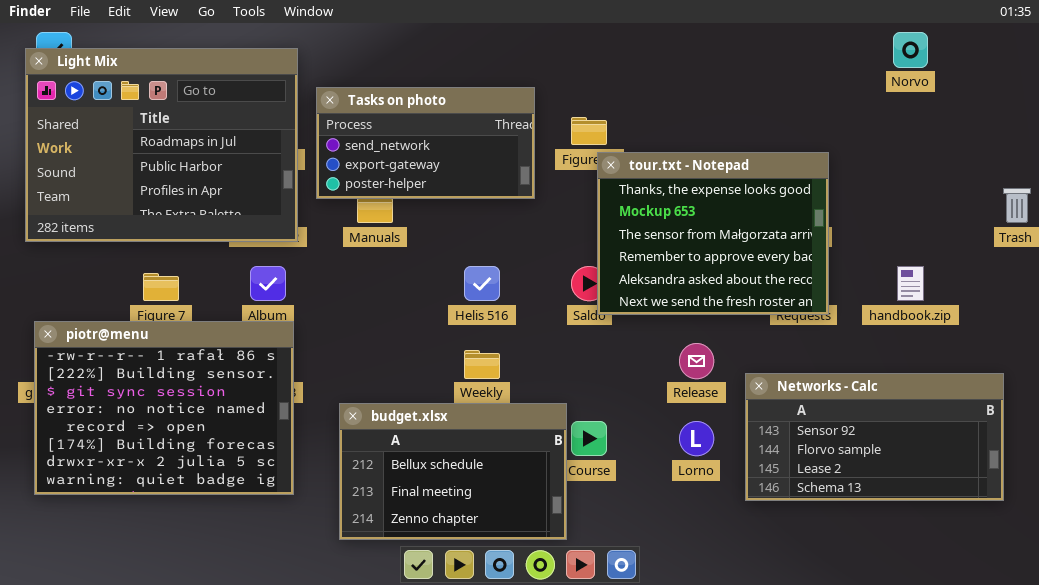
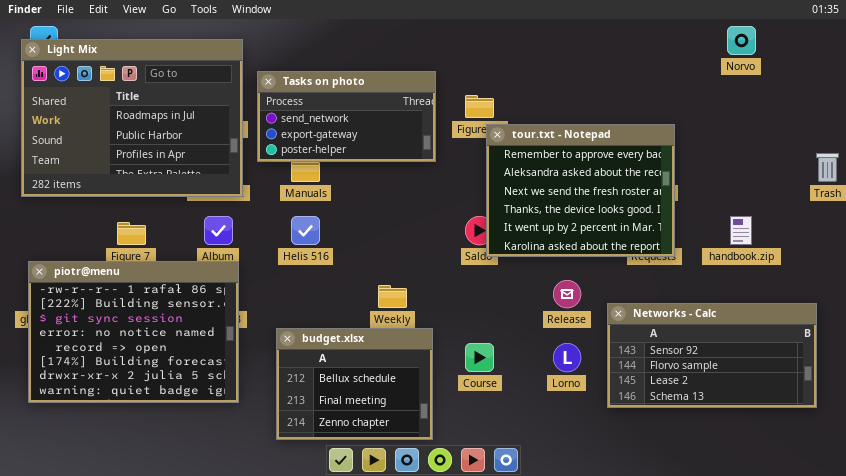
tour.txt - Notepad: [597,152,829,315] -> [486,124,675,257], scrolled down 3 rows
Helis 516: [464,266,500,301] -> [291,216,320,245], moved
budget.xlsx: [339,403,567,540] -> [276,328,433,440], resized

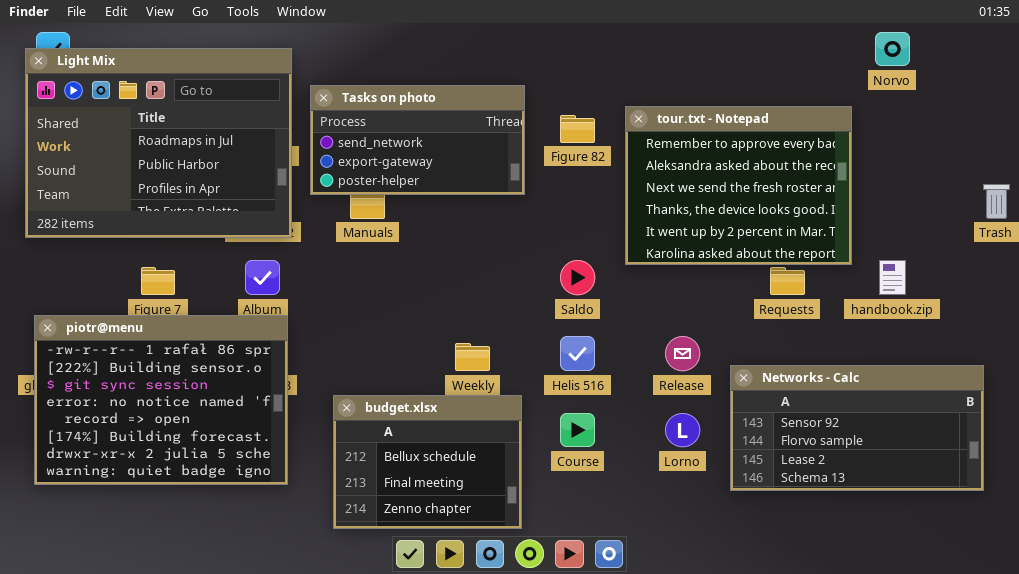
tour.txt - Notepad: [486,124,675,257] -> [625,106,852,265], moved
Helis 516: [291,216,320,245] -> [560,336,595,371], moved

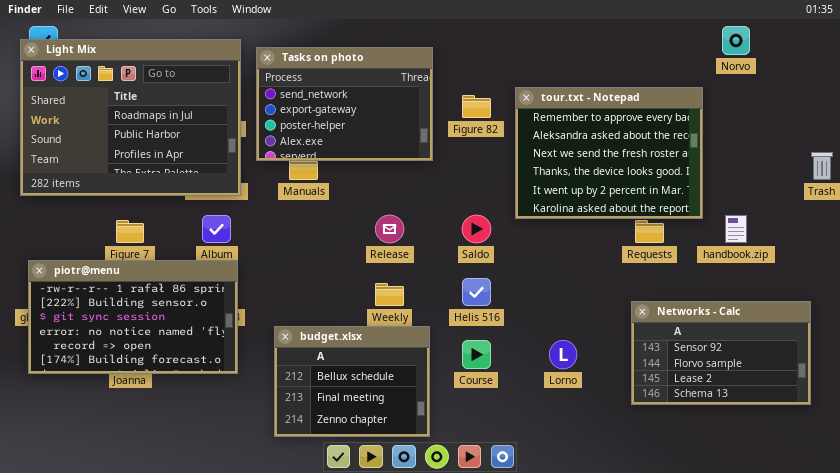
Tasks on photo: [310,85,525,195] -> [256,47,433,161], resized
piotr@menu: [34,315,288,485] -> [28,260,238,374], resized
Release: [665,336,700,371] -> [375,215,404,243], moved
Networks - Calc: [730,365,984,491] -> [631,301,811,405], resized

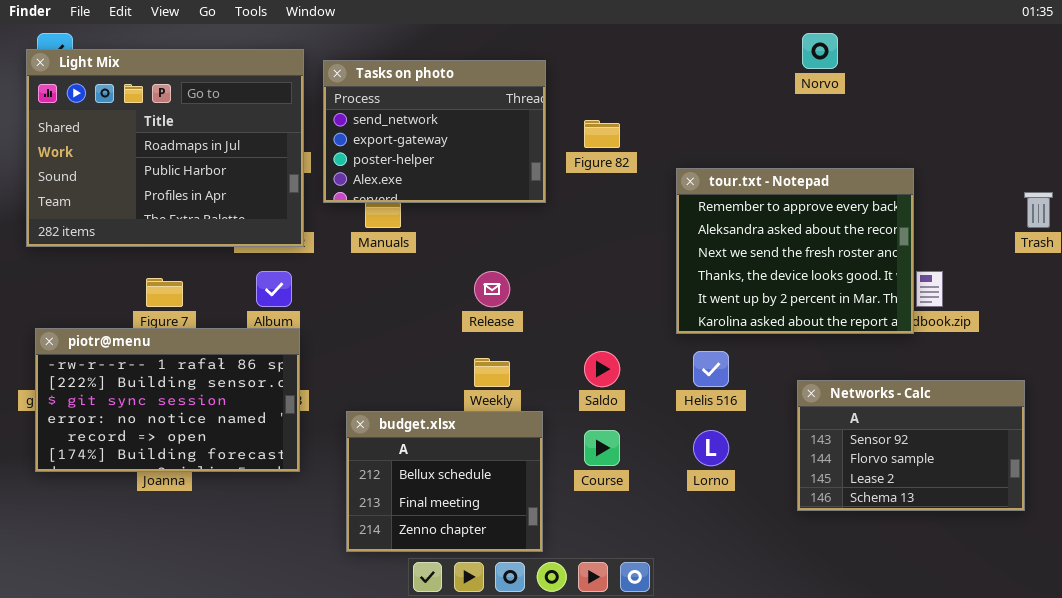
Norvo: [722,26,750,55] -> [802,33,838,69], moved
tour.txt - Notepad: [515,87,703,219] -> [676,168,914,334], moved
Saldo: [462,215,491,243] -> [584,351,620,387], moved
Helis 516: [462,278,491,306] -> [693,351,729,387], moved

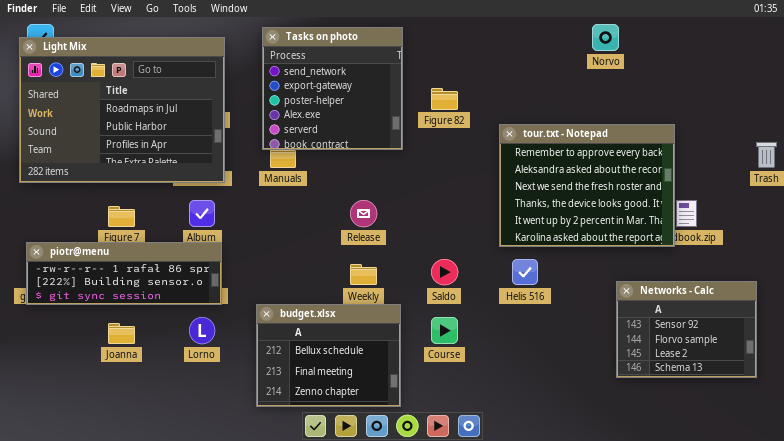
Tasks on photo: [323,60,546,203] -> [262,27,403,150], resized
piotr@menu: [35,328,300,472] -> [26,242,222,305], resized
Networks - Calc: [797,380,1025,511] -> [616,281,757,378], resized
Lorno: [693,430,729,466] -> [189,317,215,344], moved

